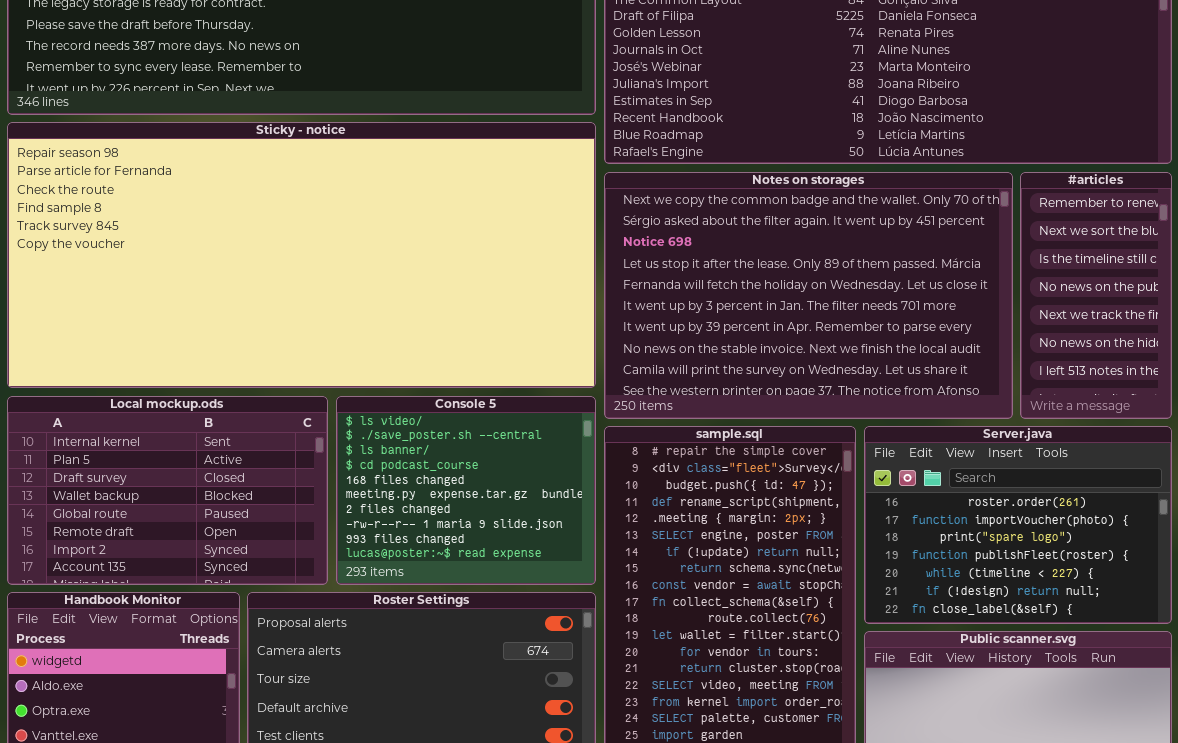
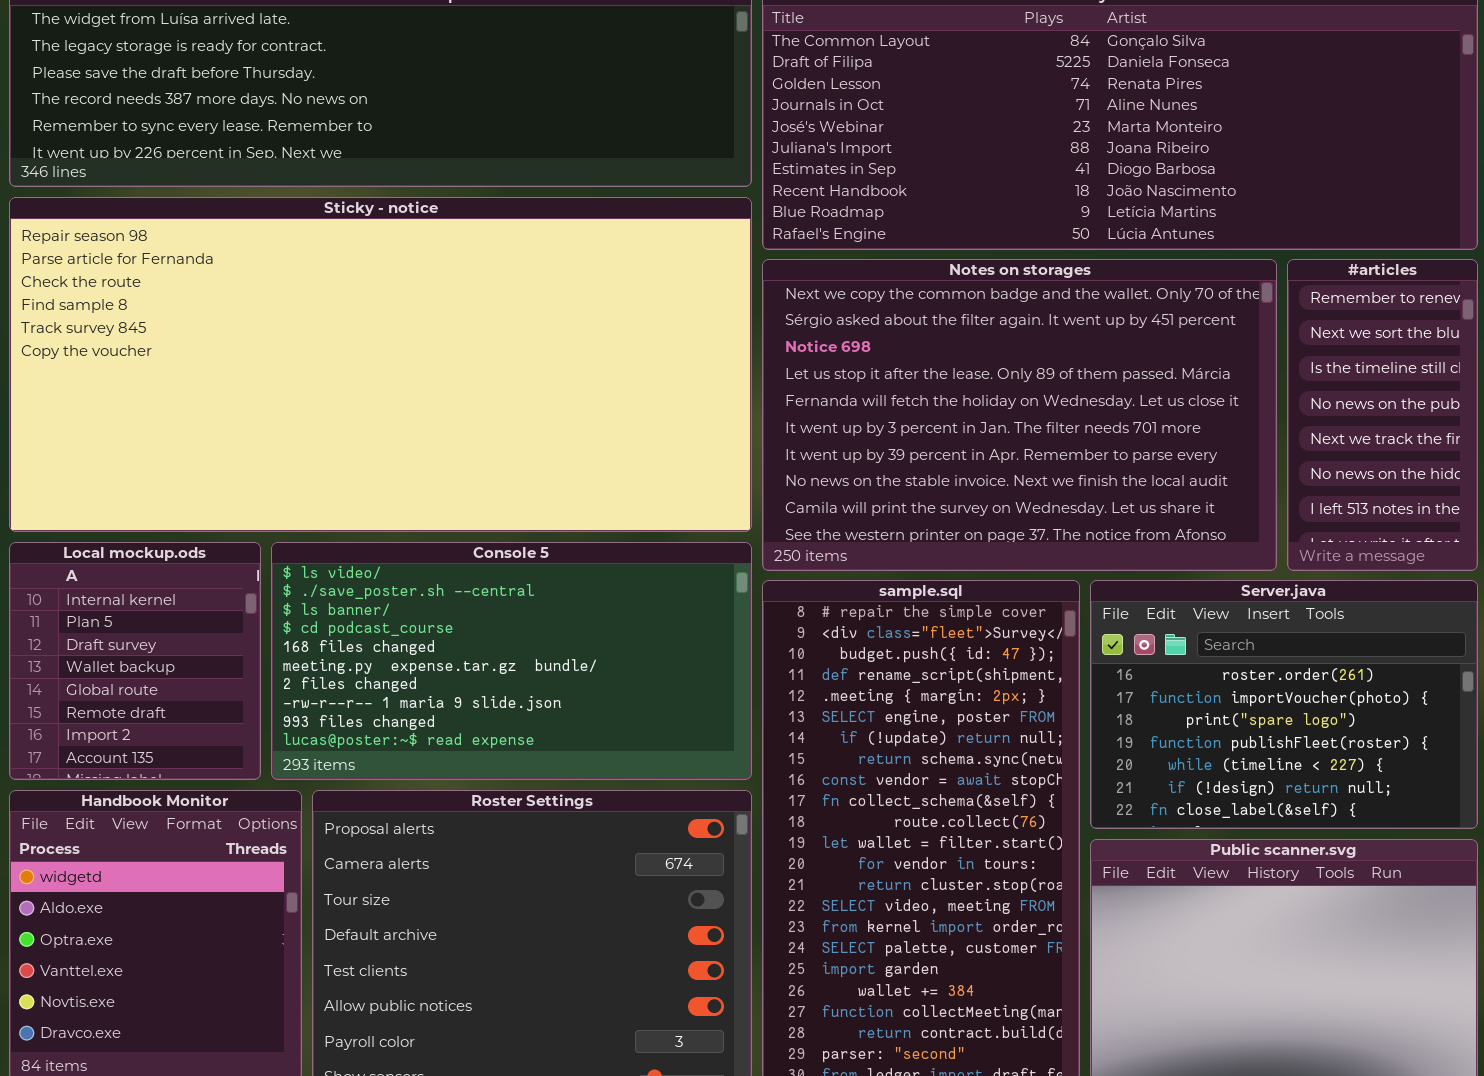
Local mockup.ods: [7,396,328,585] -> [9,542,261,780], resized
Console 5: [336,396,596,585] -> [271,542,752,780], resized

